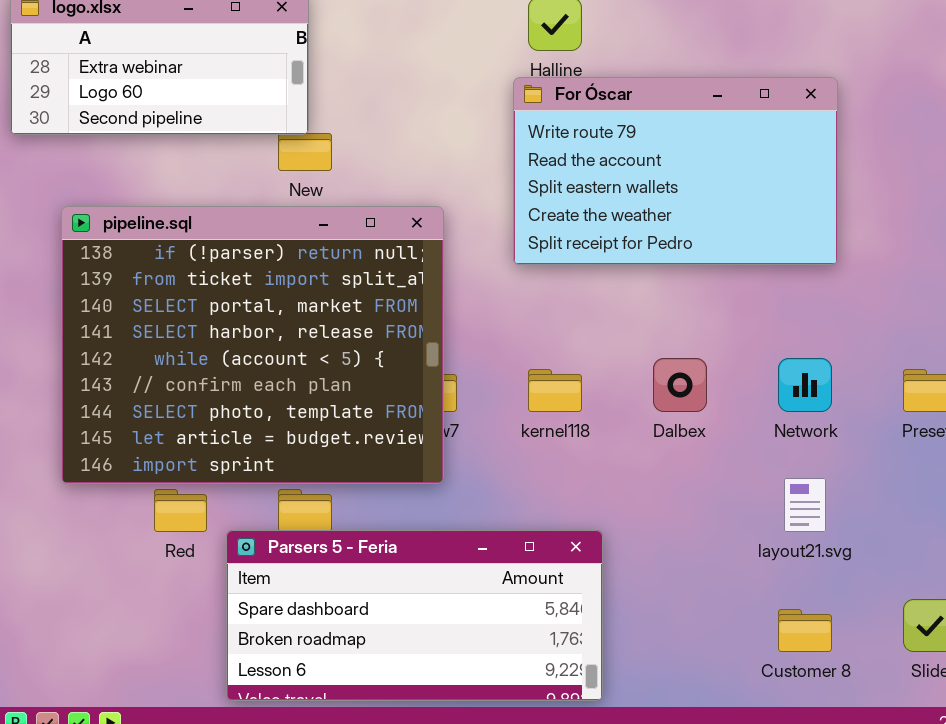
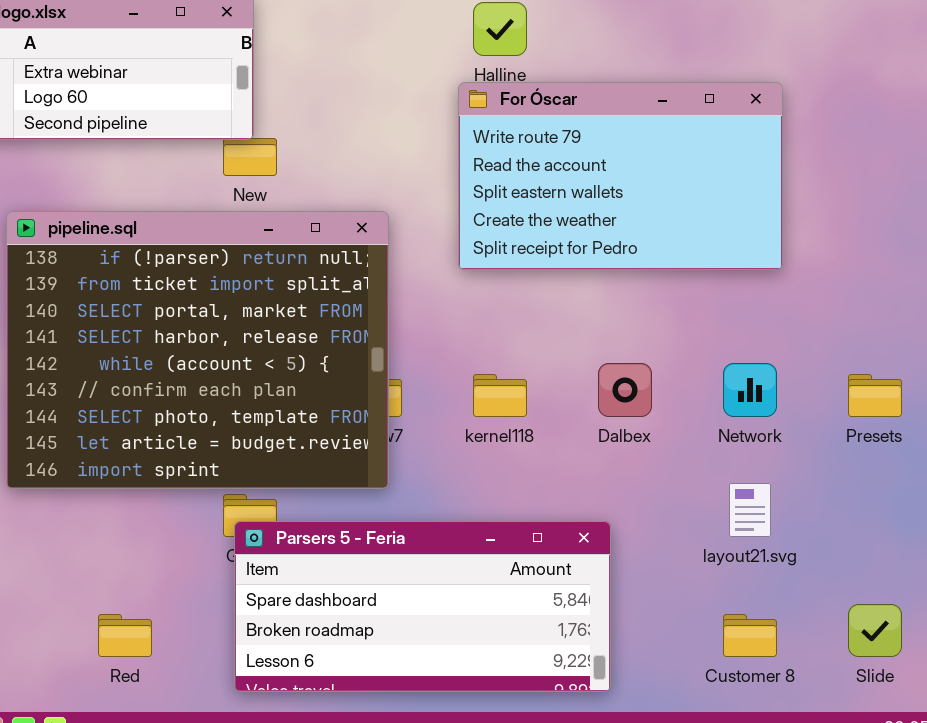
Red: [154,489,207,532] -> [98,614,152,657], moved
Parsers 5 - Feria: [226,530,603,701] -> [234,521,611,692], moved

